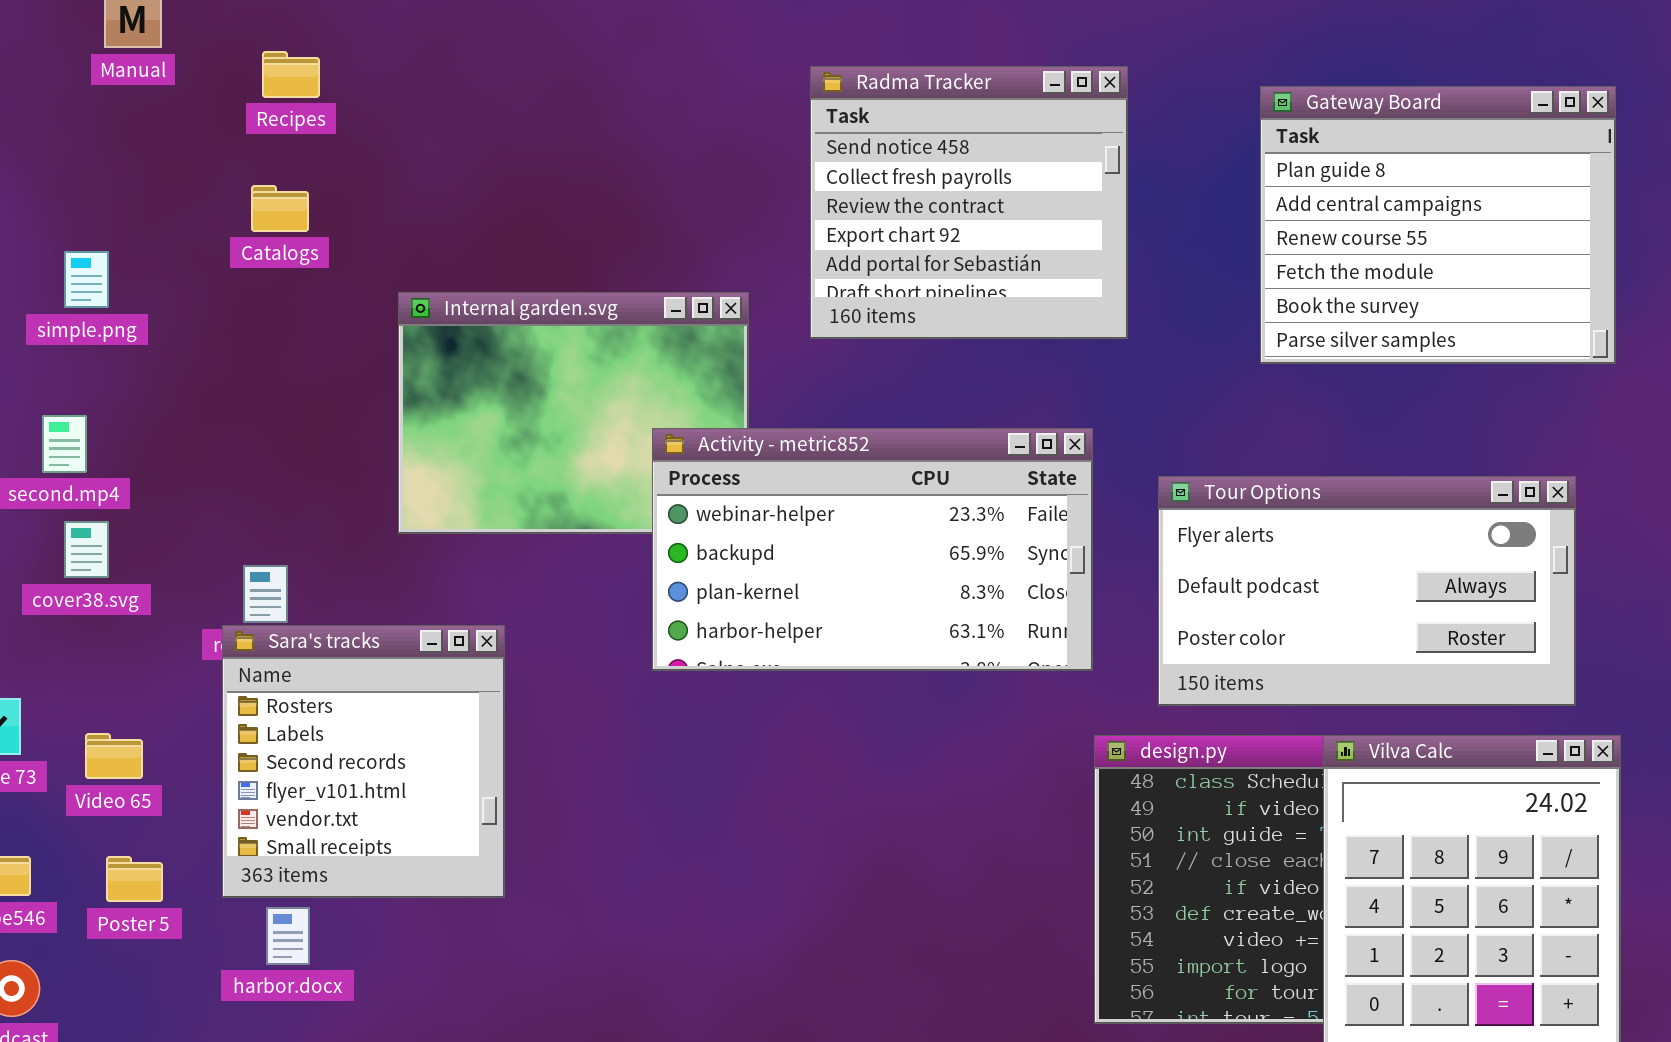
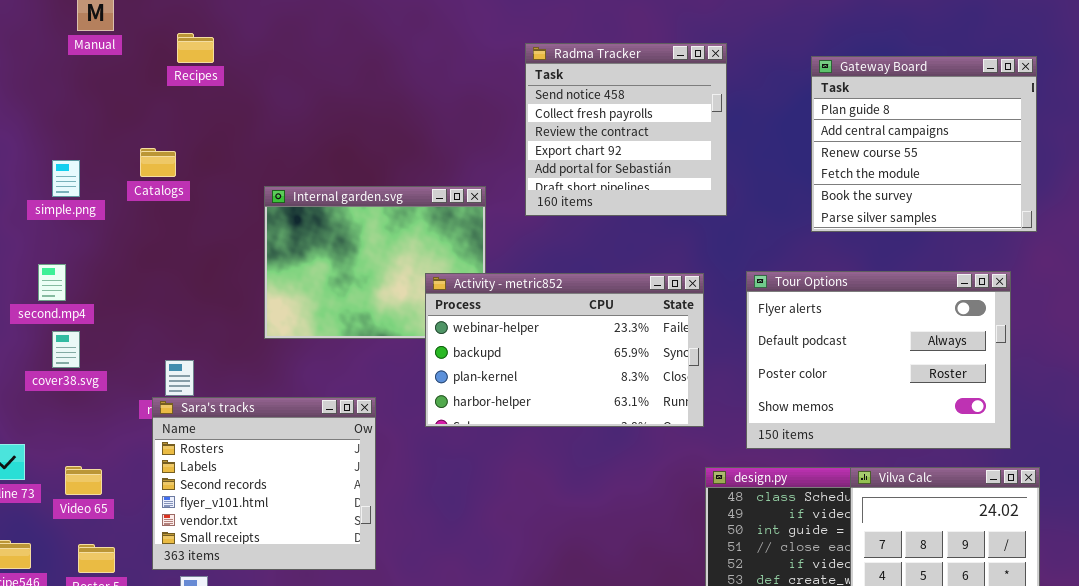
Catalogs: [251,185,309,232] -> [140,148,176,177], moved
Tour Options: [1158,476,1576,706] -> [746,271,1011,449], resized
Sara's tracks: [222,625,505,898] -> [152,397,376,570], resized

